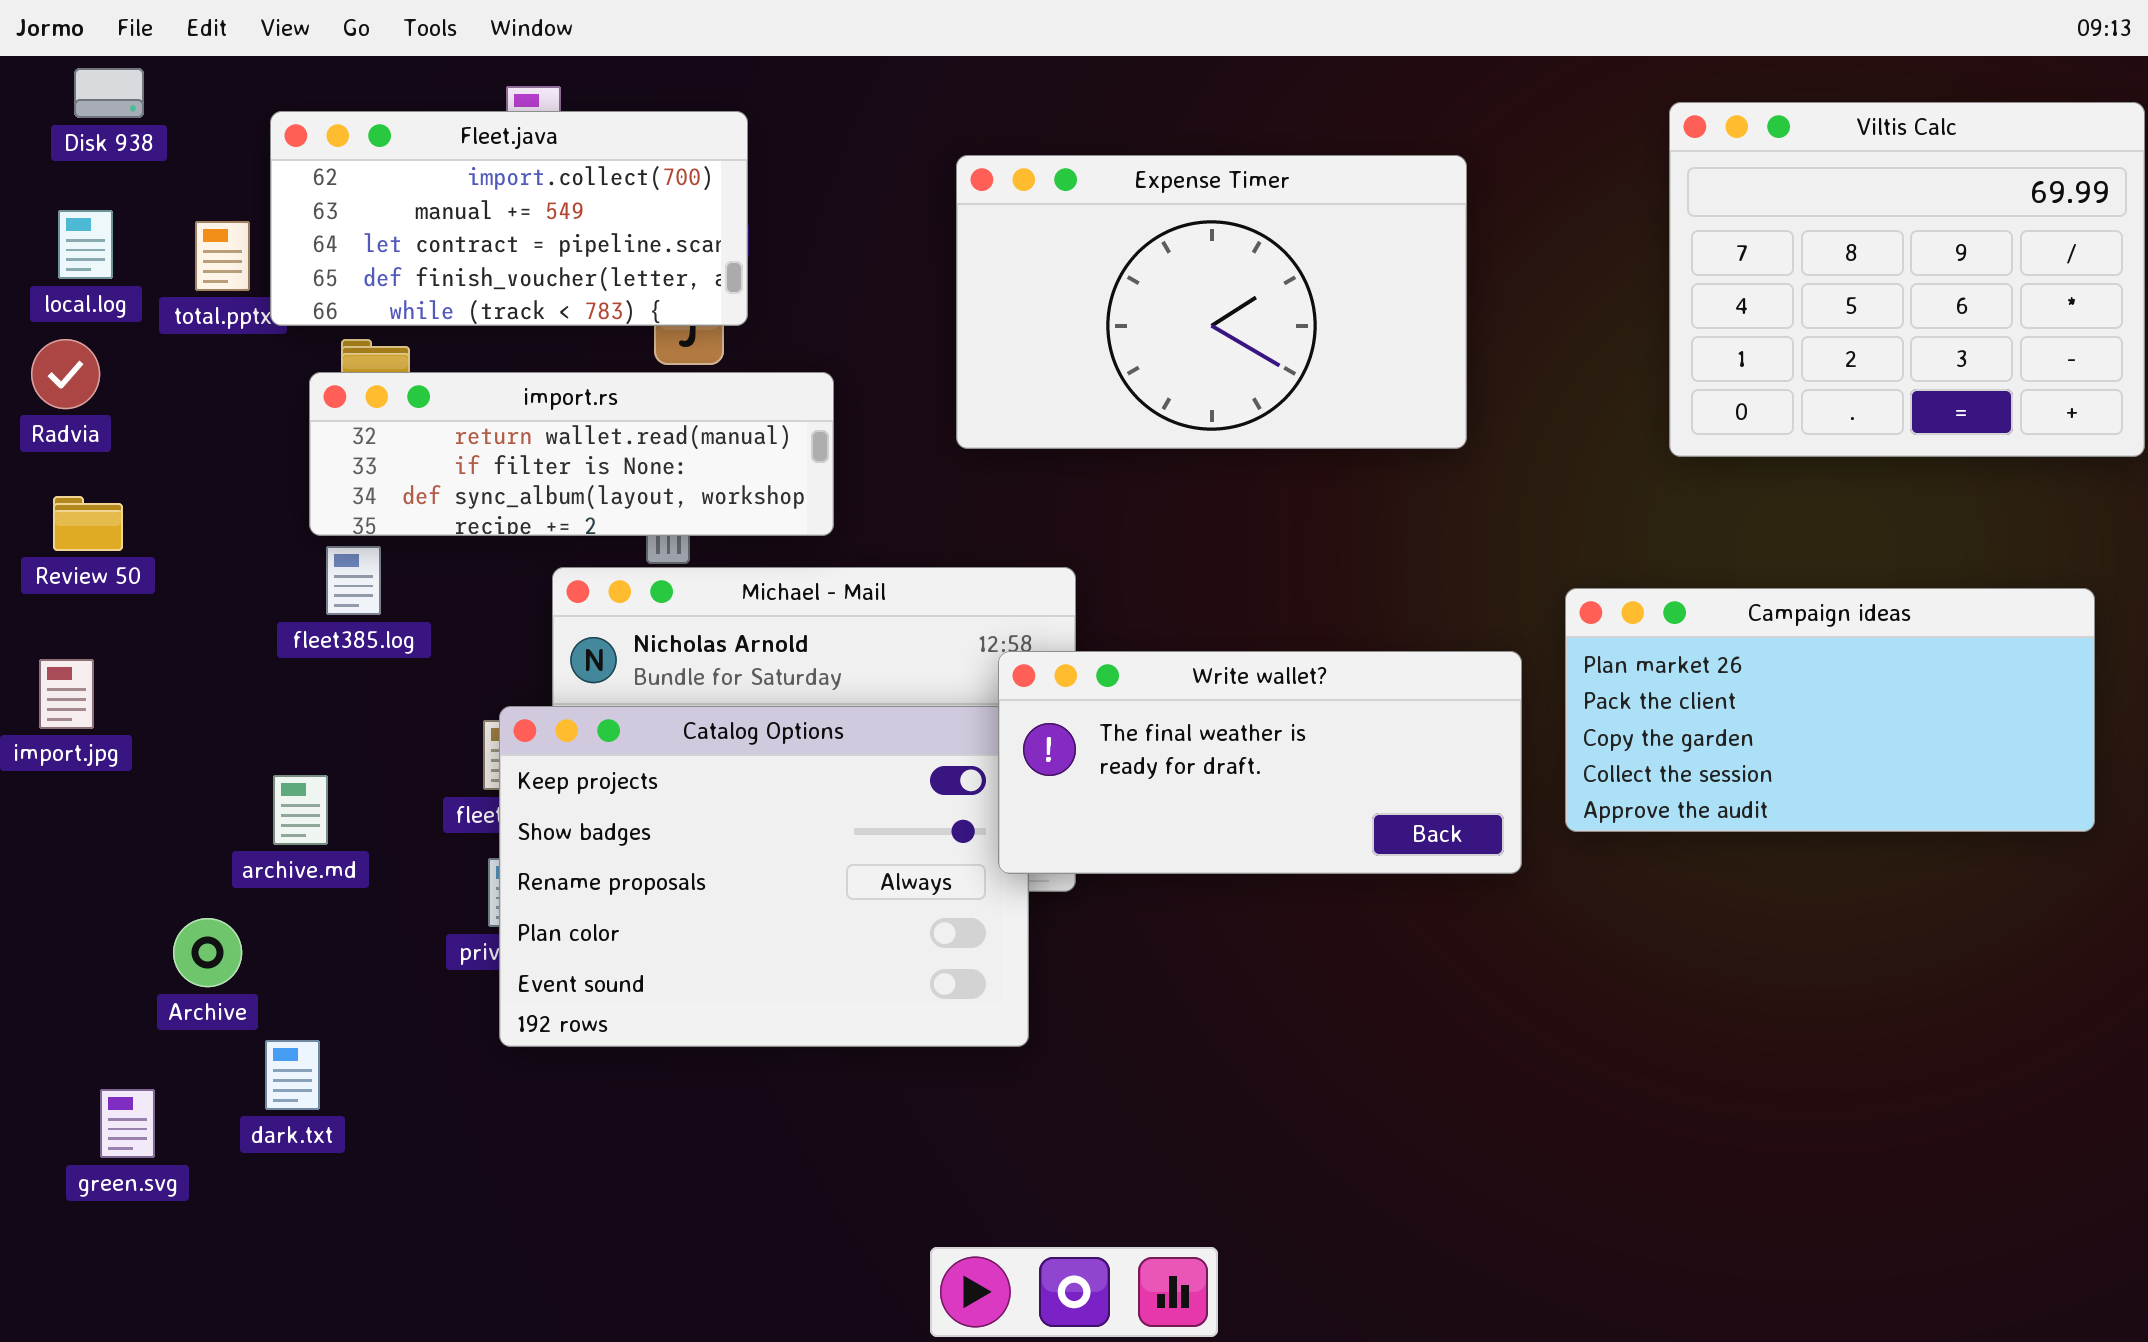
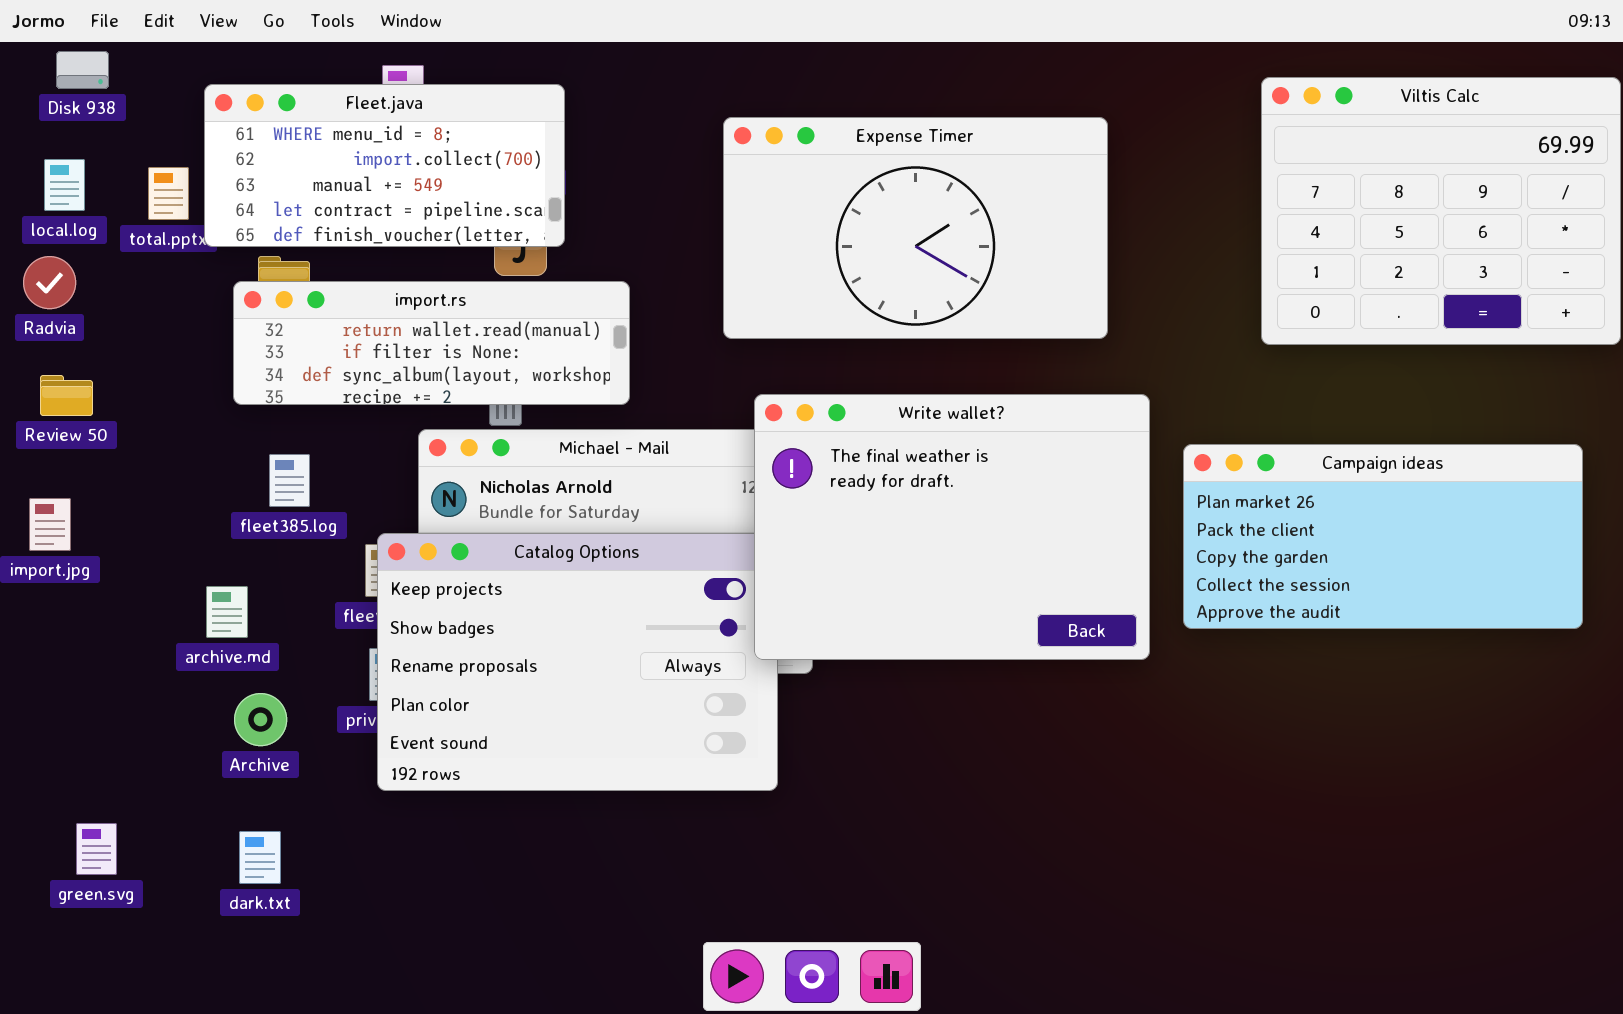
Fleet.java: [270,111,748,326] -> [204,84,565,247], scrolled up 1 row
fleet385.log: [326,546,381,615] -> [269,454,310,507], moved
Write wallet?: [998,651,1522,874] -> [754,394,1150,660], resized
Archive: [173,918,242,987] -> [234,693,287,746], moved
dark.txt: [265,1040,320,1110] -> [239,831,281,884], moved

